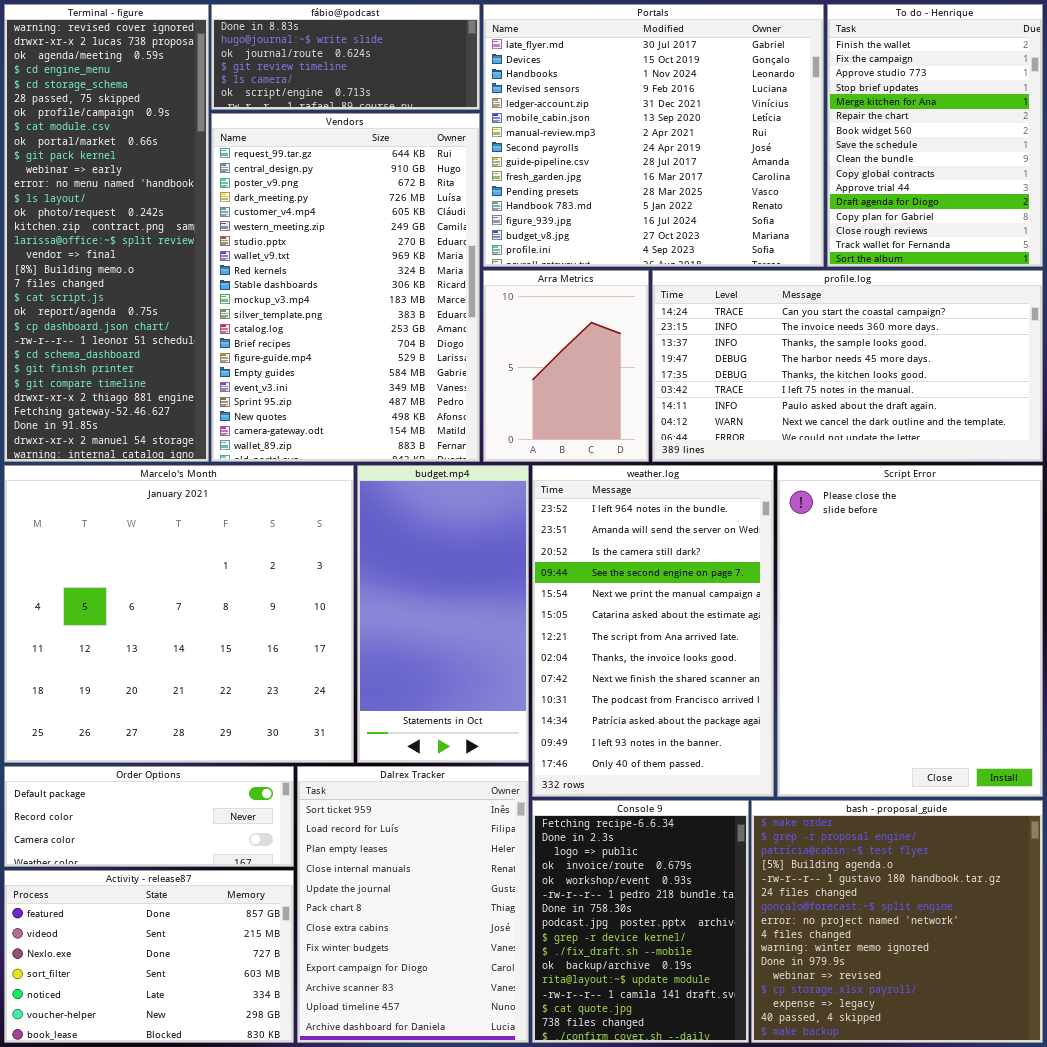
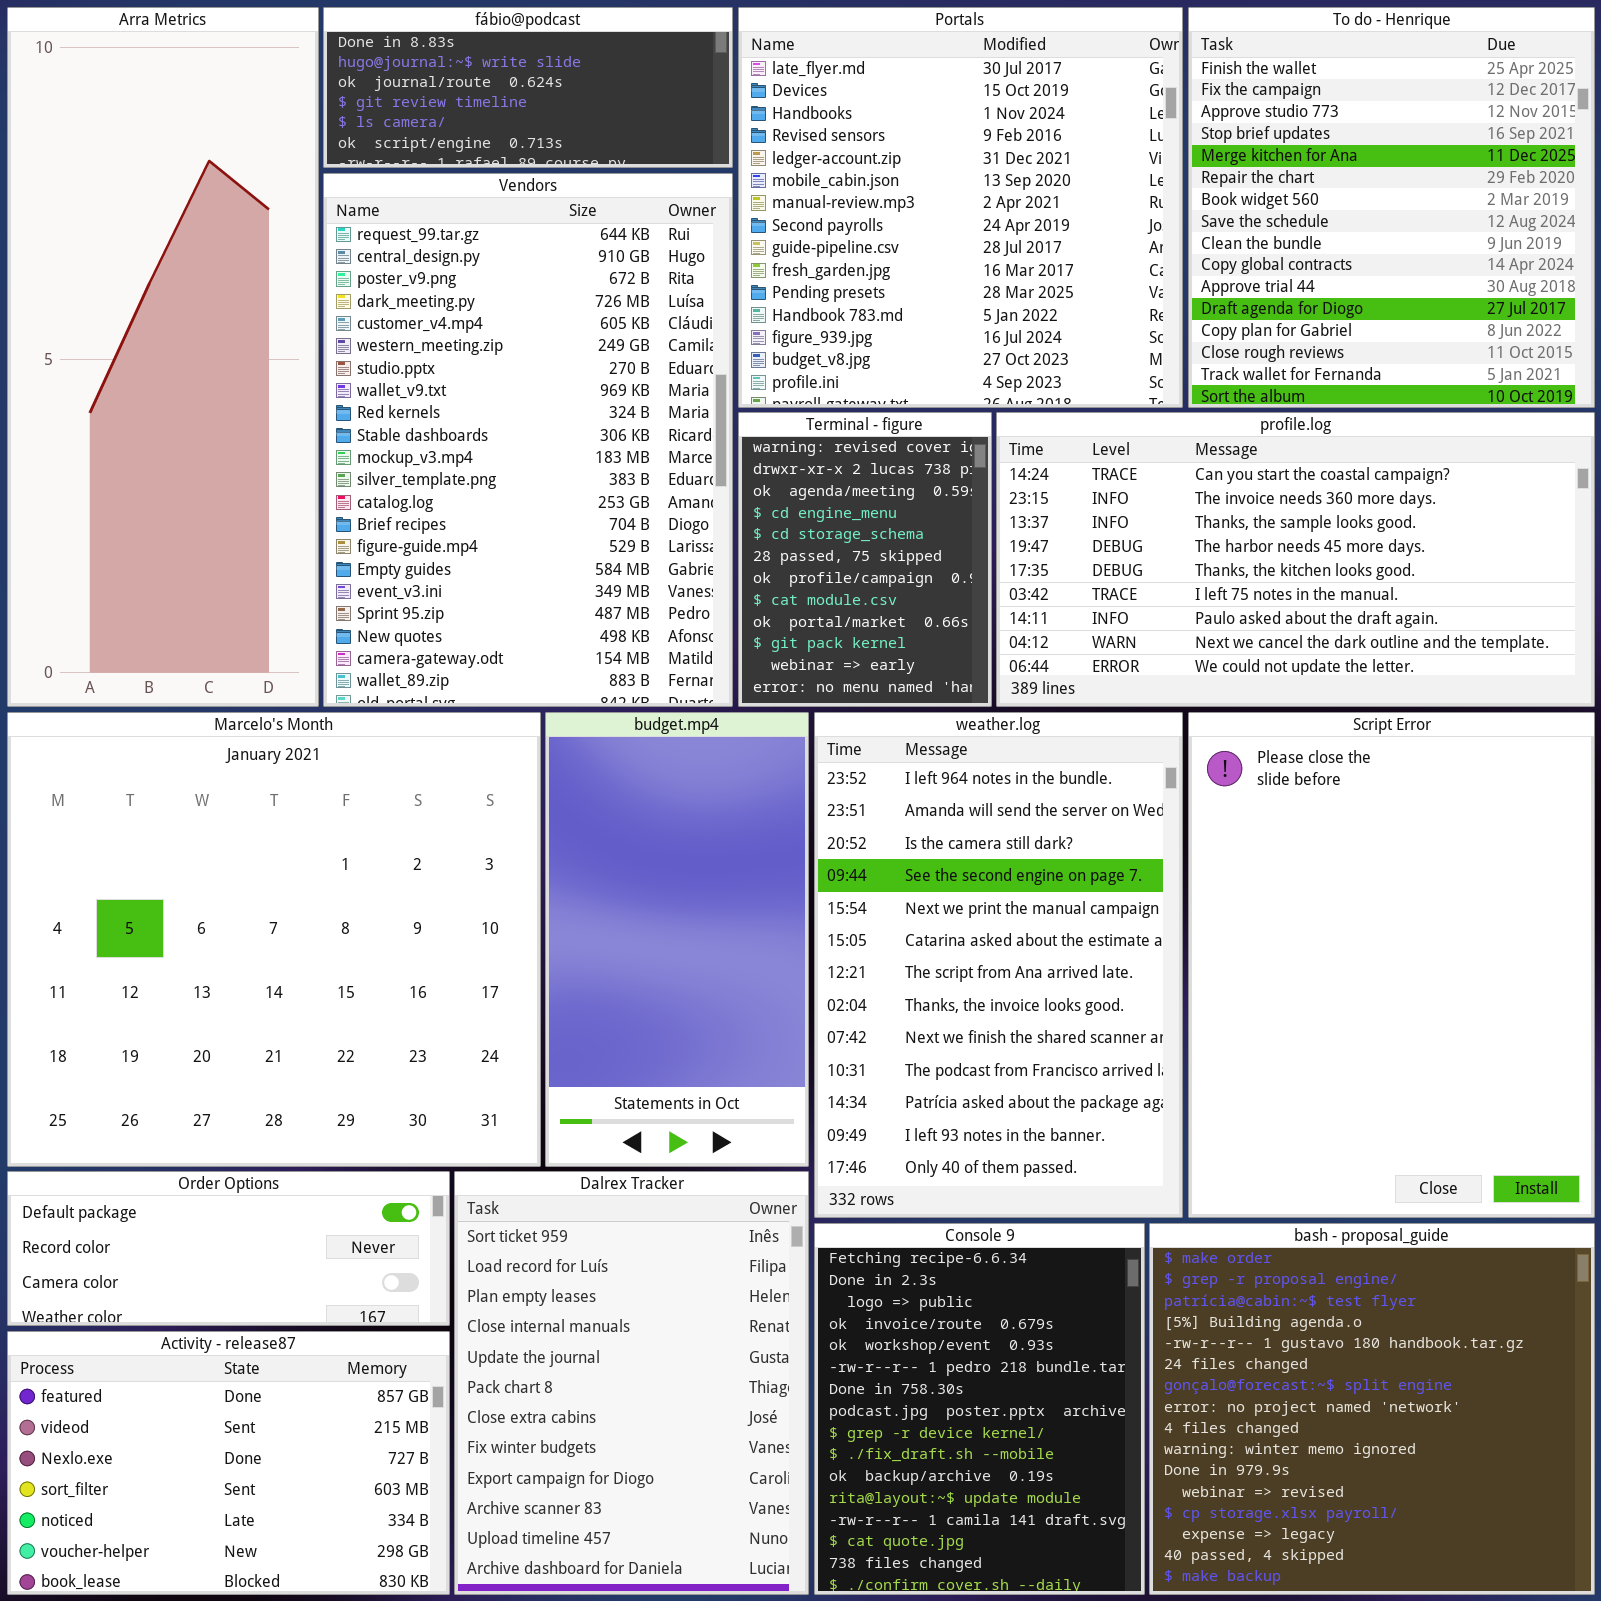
Terminal - figure: [4,4,209,462] -> [738,412,992,707], moved, resized
Portals: [483,4,824,267] -> [738,7,1183,408], resized
To do - Henrique: [827,4,1043,267] -> [1188,7,1595,408], resized
Arra Metrics: [483,270,649,462] -> [7,7,319,707], moved, resized

